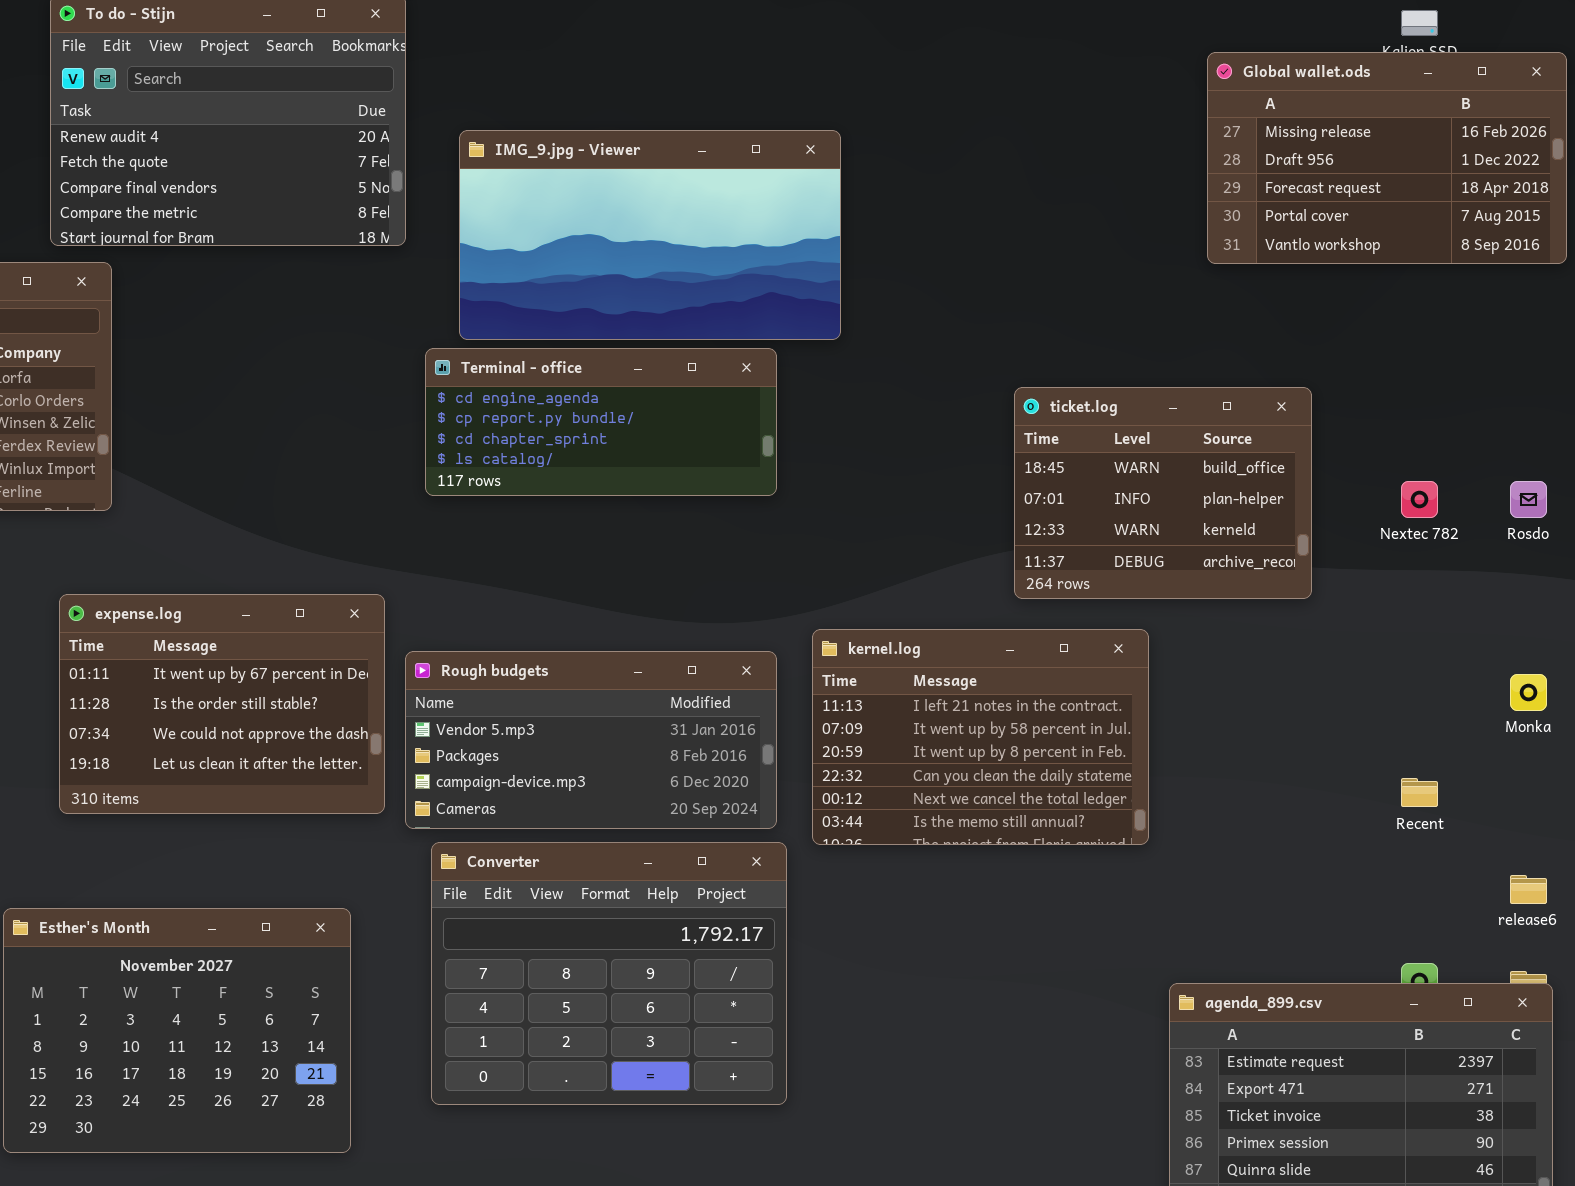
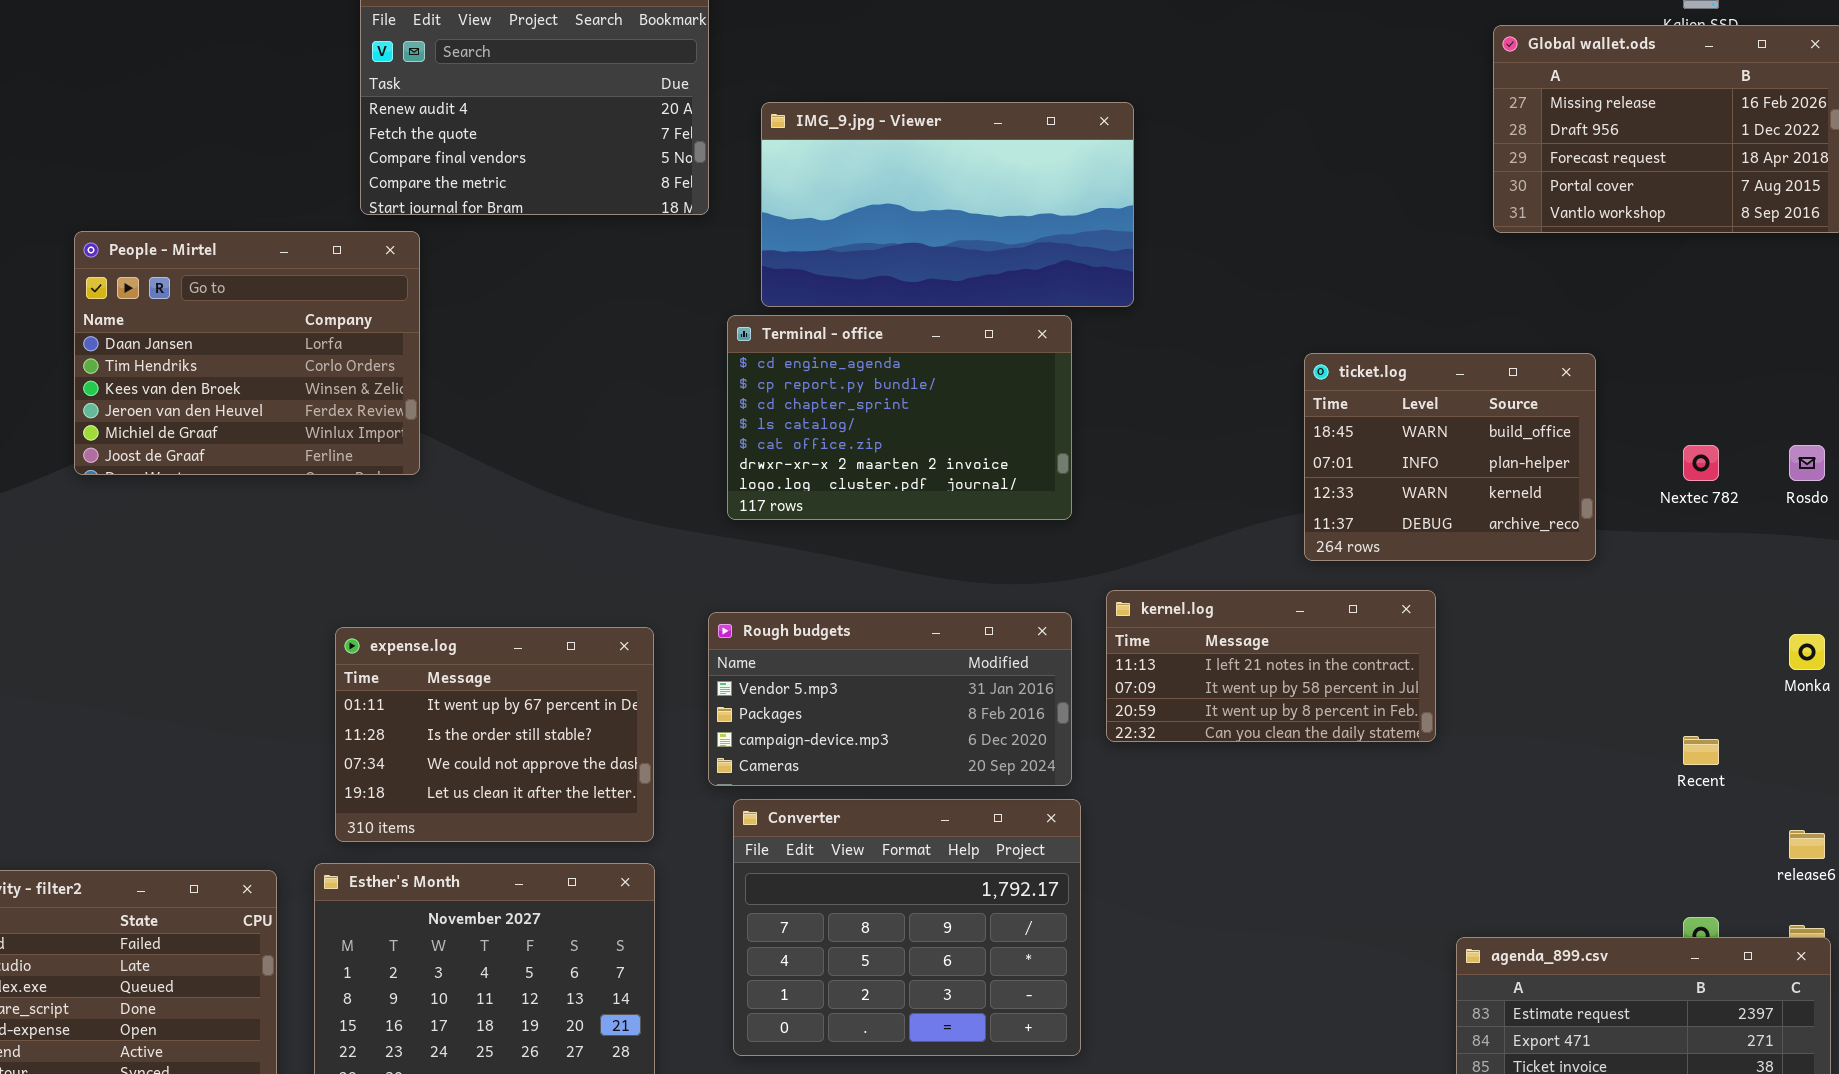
Terminal - office: [425,348,777,496] -> [727,315,1072,520], resized
expense.log: [59,594,385,814] -> [335,627,654,842], moved
kernel.log: [812,629,1149,845] -> [1106,590,1436,742], resized

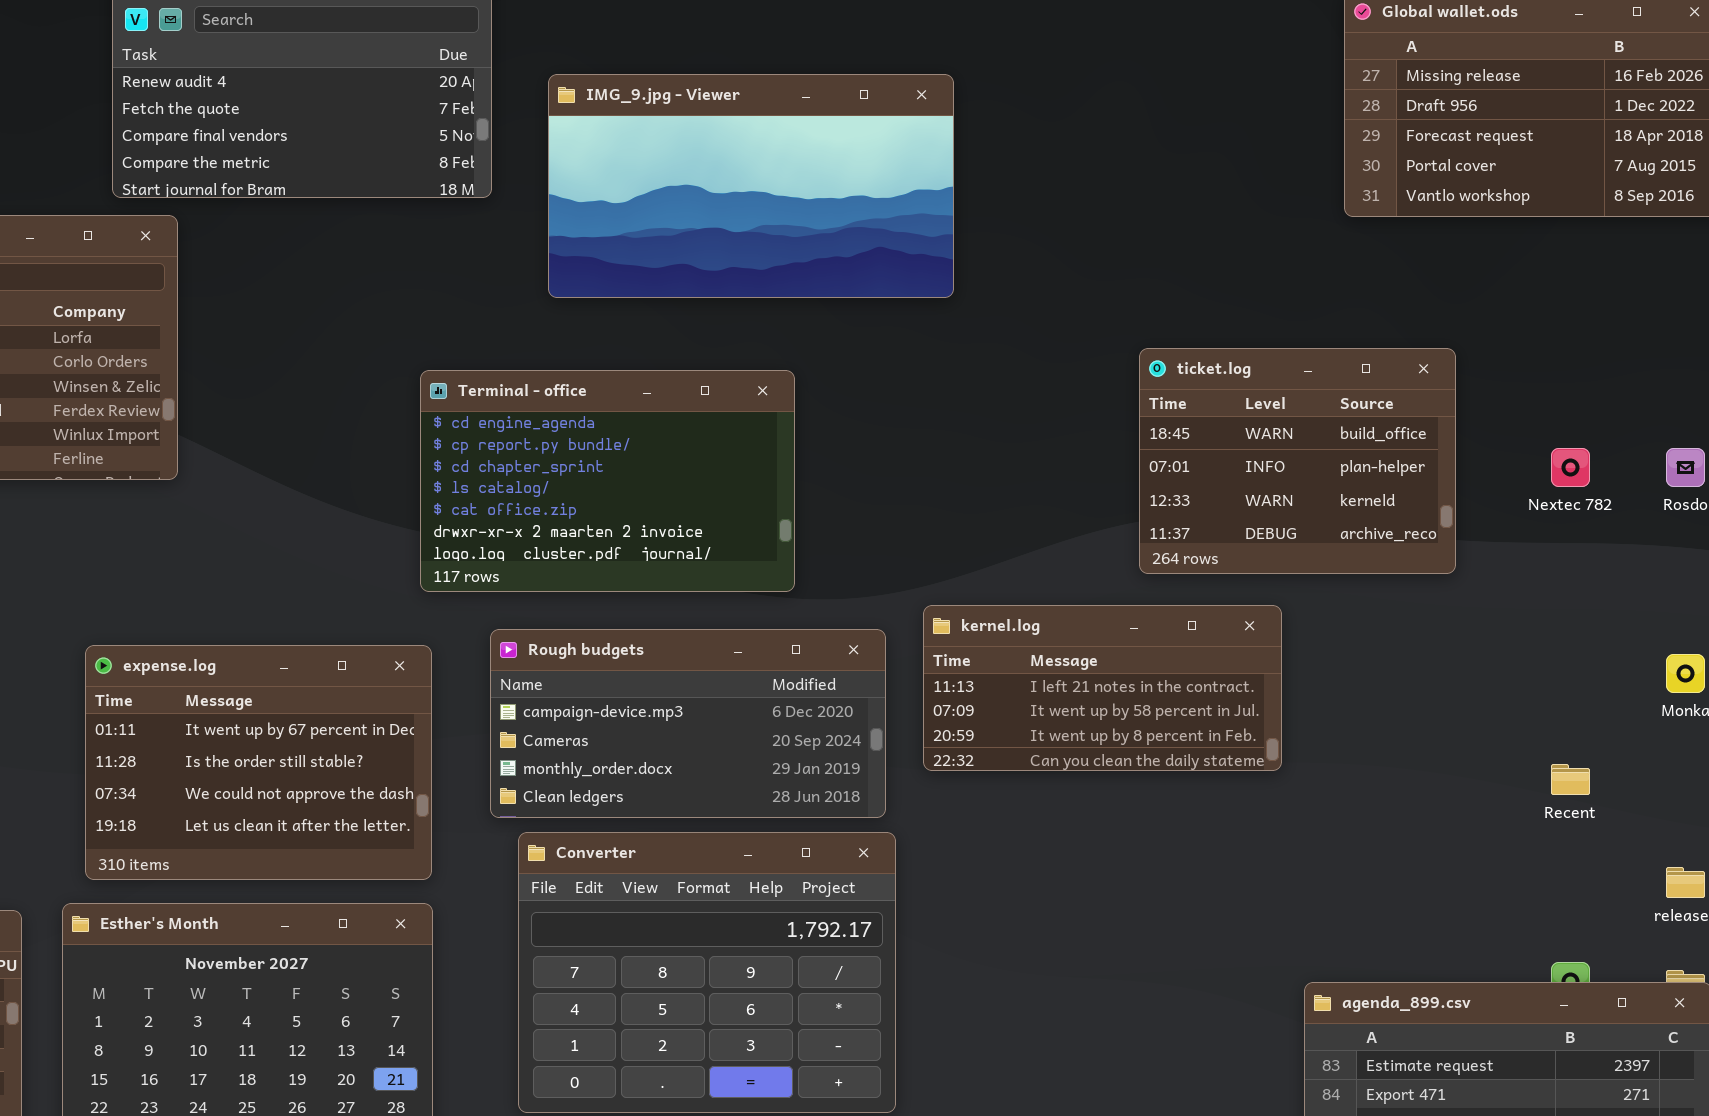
Terminal - office: [727,315,1072,520] -> [420,370,795,592], moved
Rough budgets: [708,612,1072,786] -> [490,629,886,818], scrolled down 2 rows

